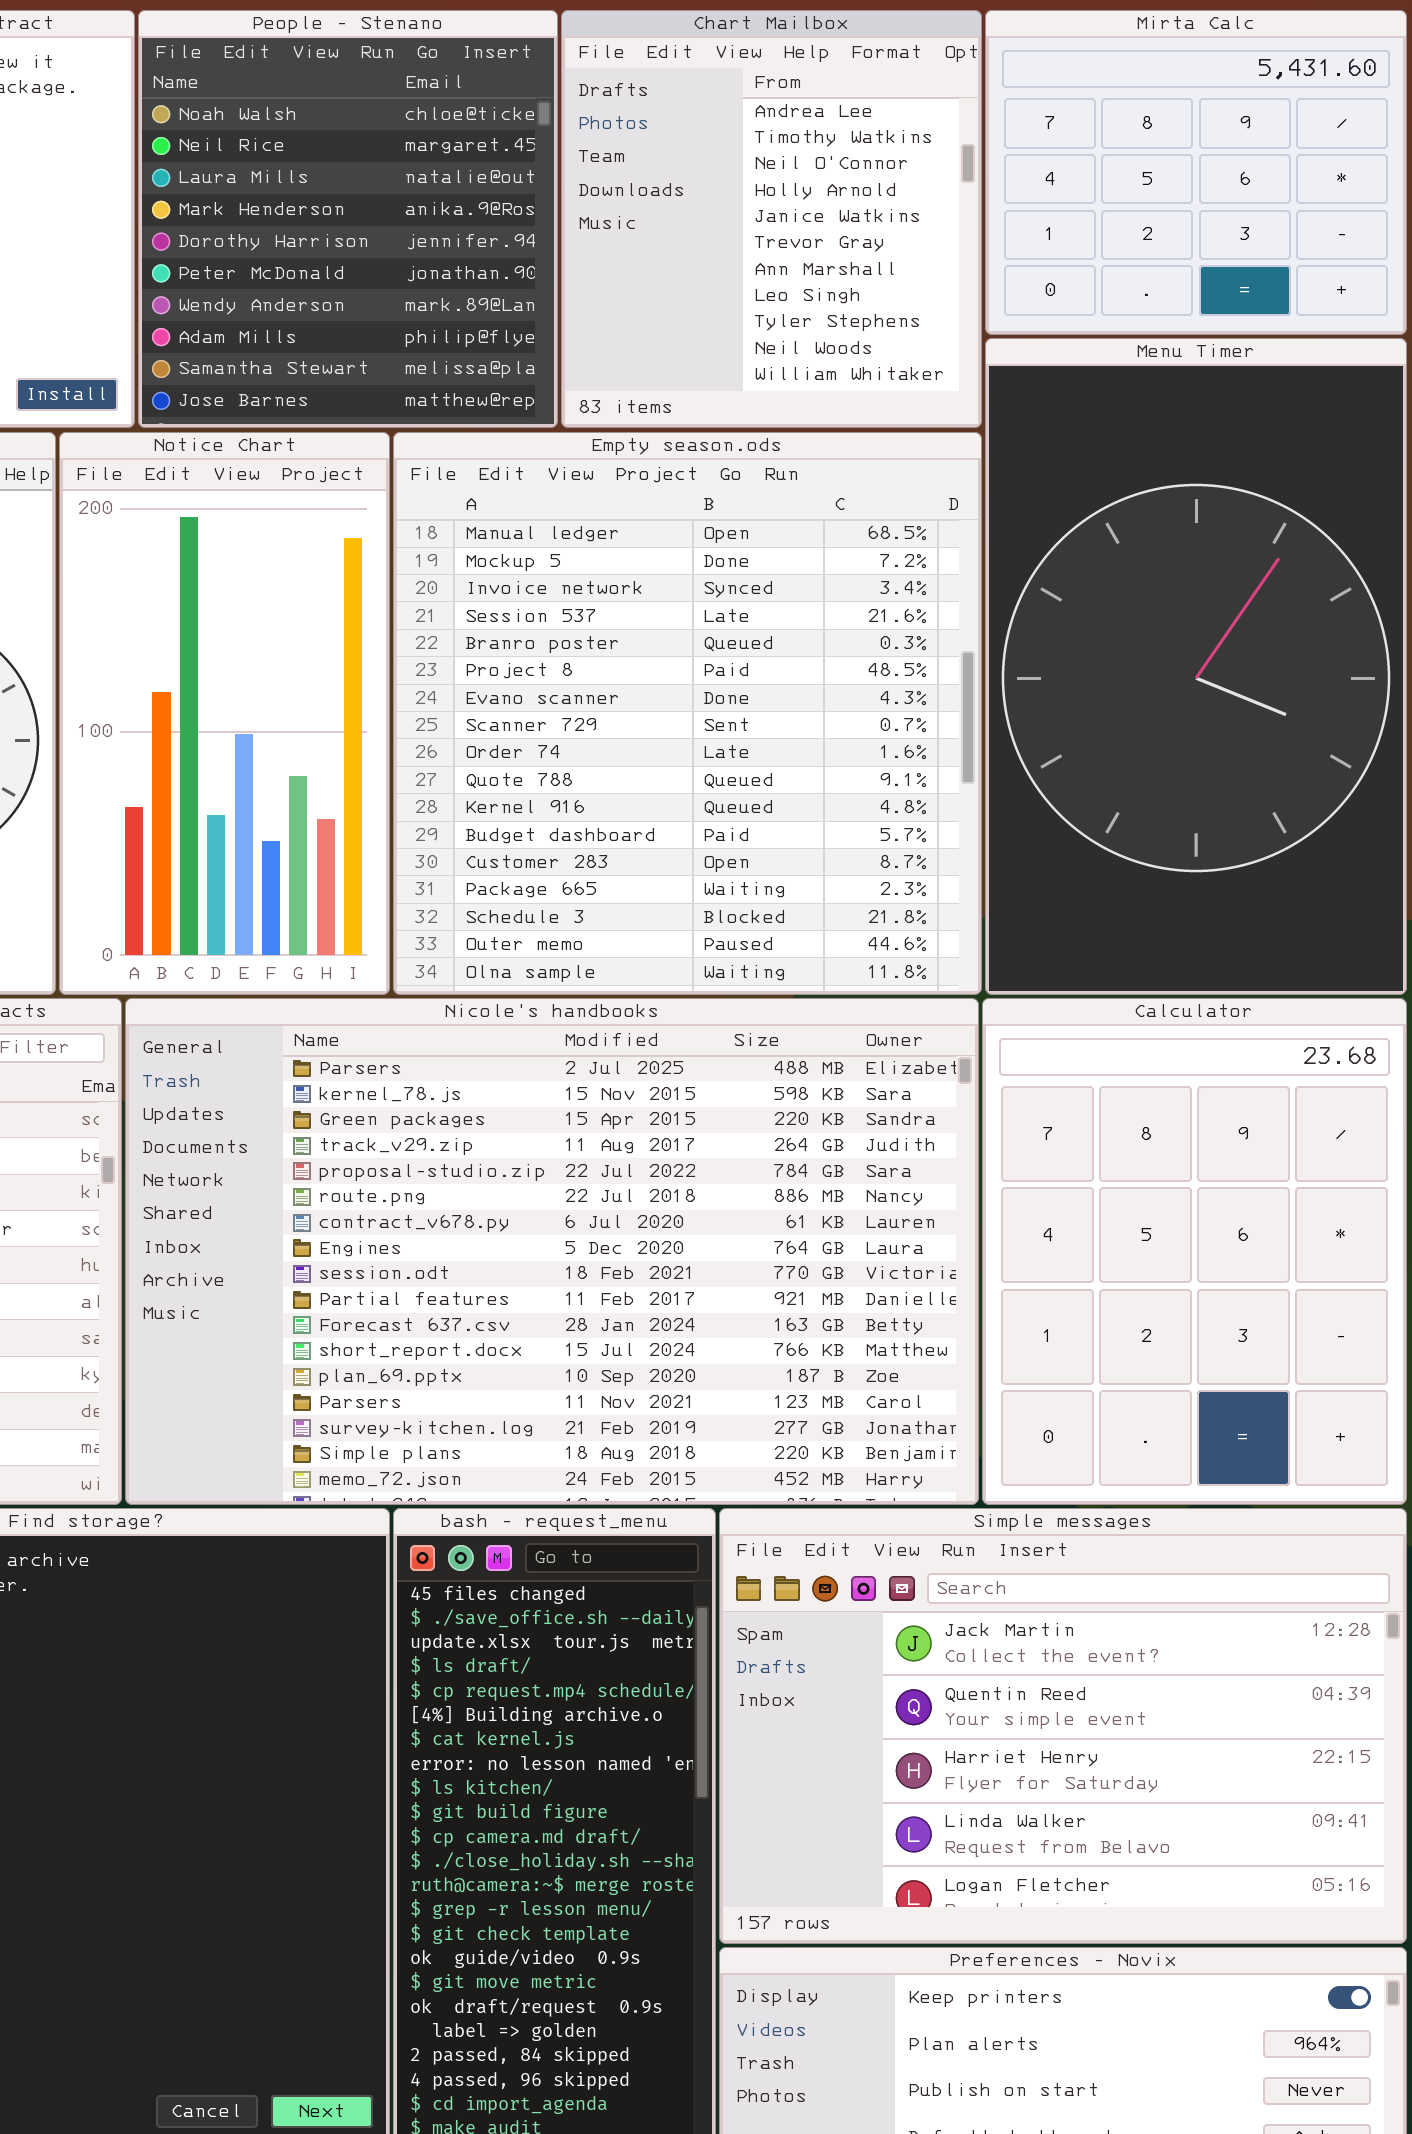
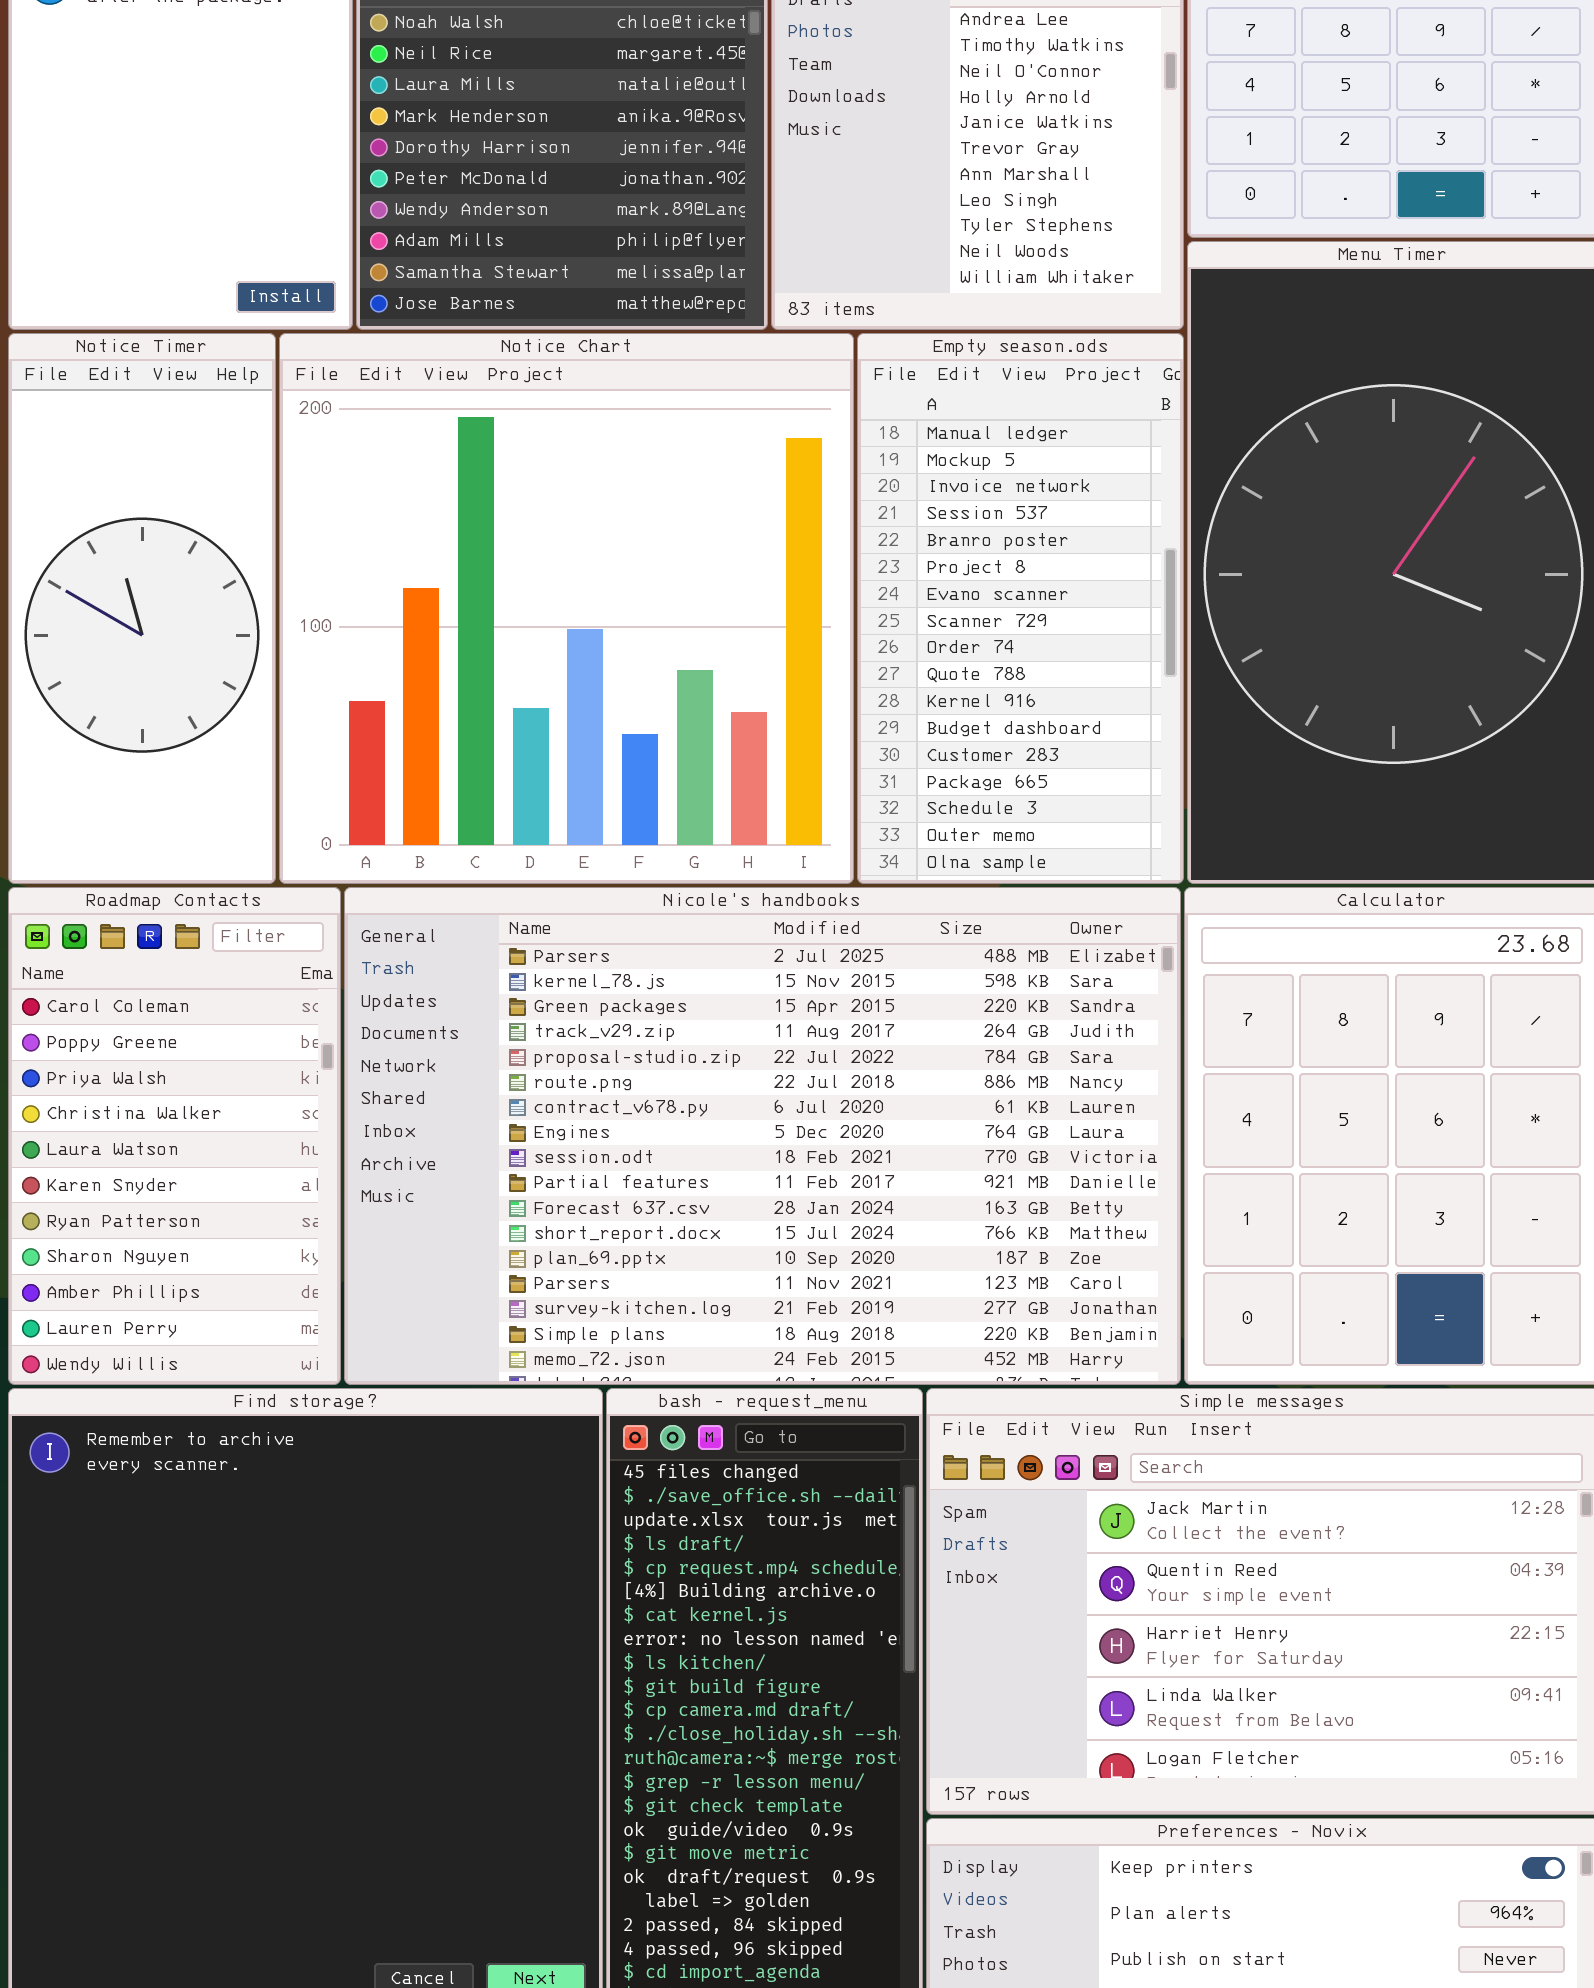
Notice Chart: [59,432,390,995] -> [279,333,854,884], resized
Empty season.ods: [393,432,982,995] -> [857,333,1184,884], resized

